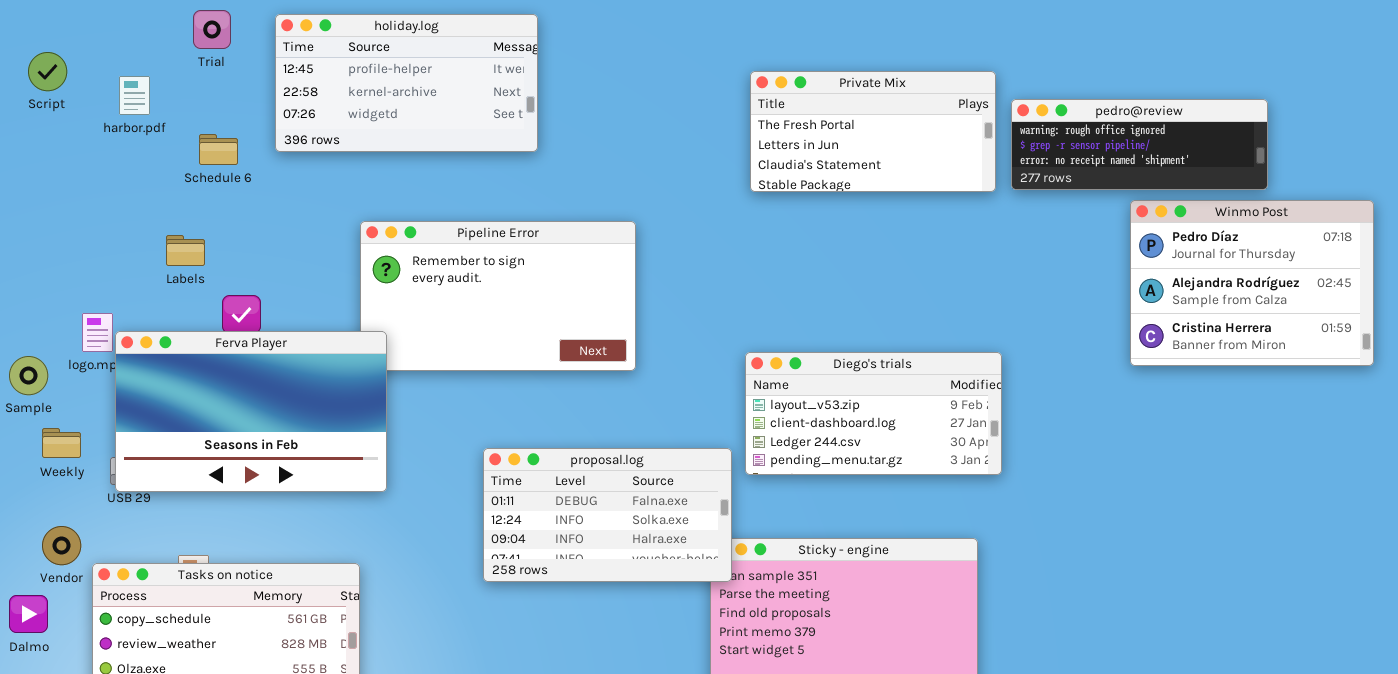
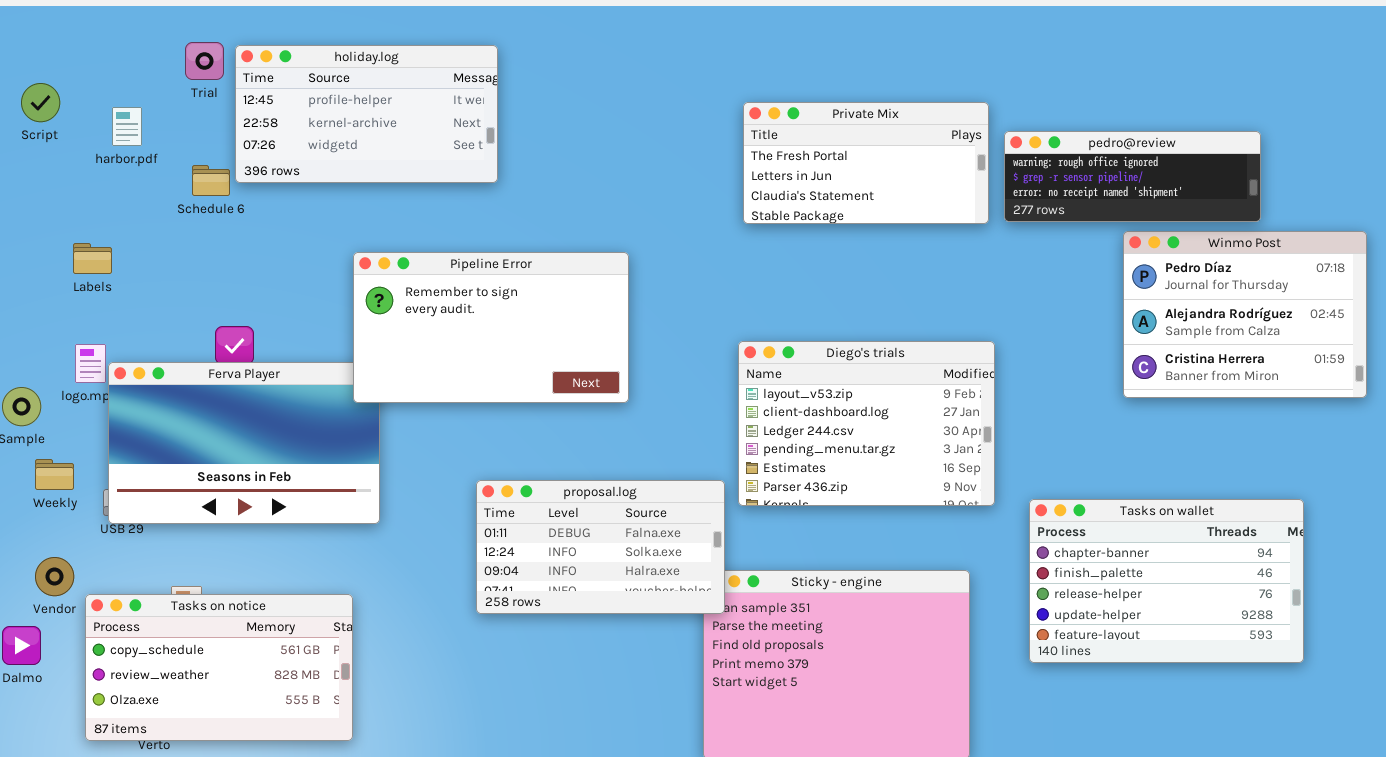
holiday.log: [275,14,538,152] -> [235,45,498,183], moved
Pipeline Error: [360,221,636,371] -> [353,252,629,403], raised
Labels: [166,235,205,266] -> [73,243,112,274], moved
Diego's trials: [745,352,1002,475] -> [738,341,995,506], resized
Tasks on wallet: none -> [1029,499,1304,663], opened

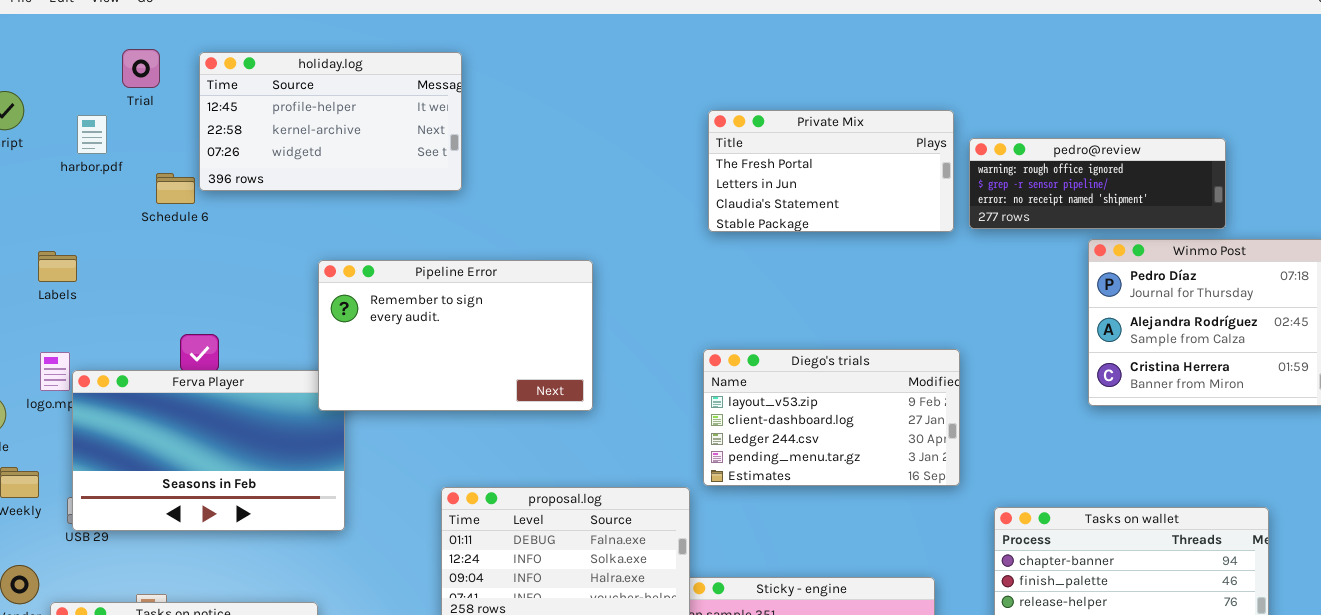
Trial: [185,42,224,80] -> [122,49,160,88], moved
Diego's trials: [738,341,995,506] -> [703,349,960,486], resized

